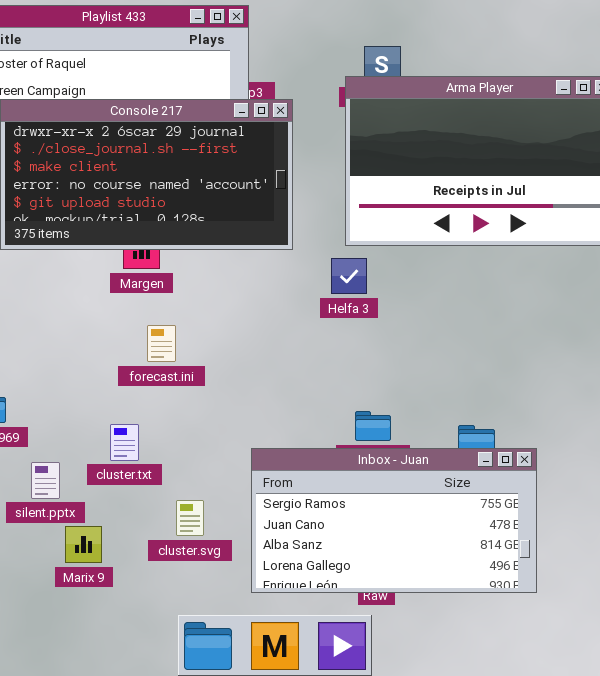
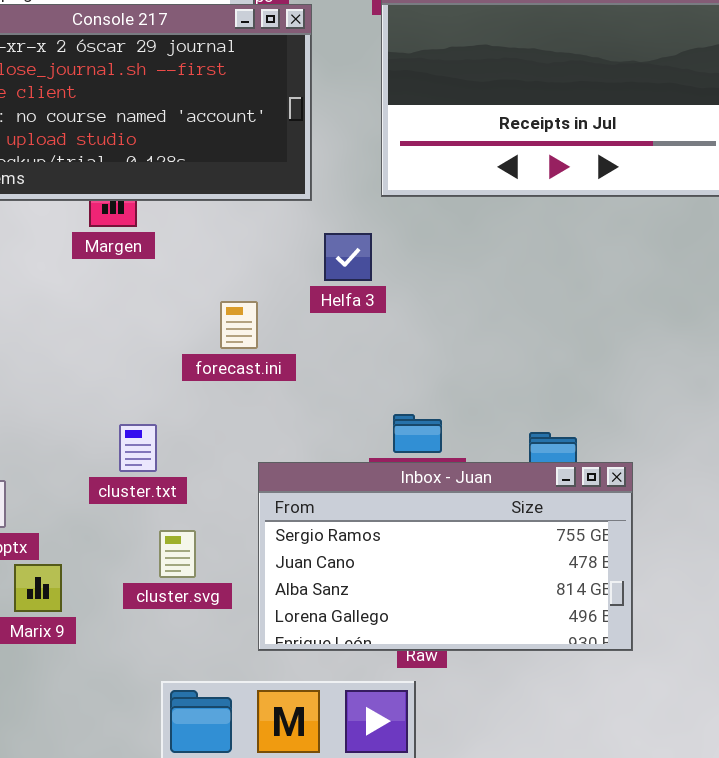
Helfa 3: [331,258,367,294] -> [324,233,372,281], moved
forecast.ini: [147,325,176,362] -> [220,301,258,349], moved
cluster.txt: [110,424,139,461] -> [119,424,157,472], moved

